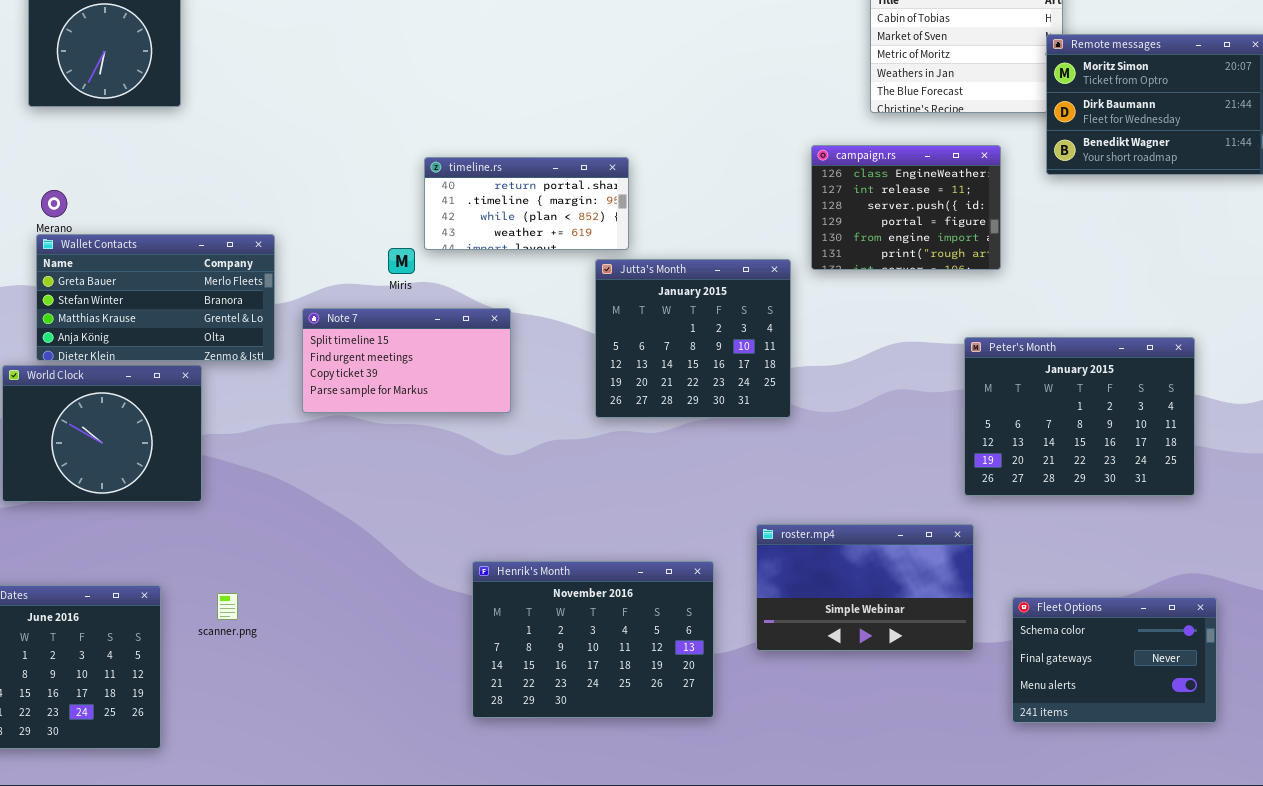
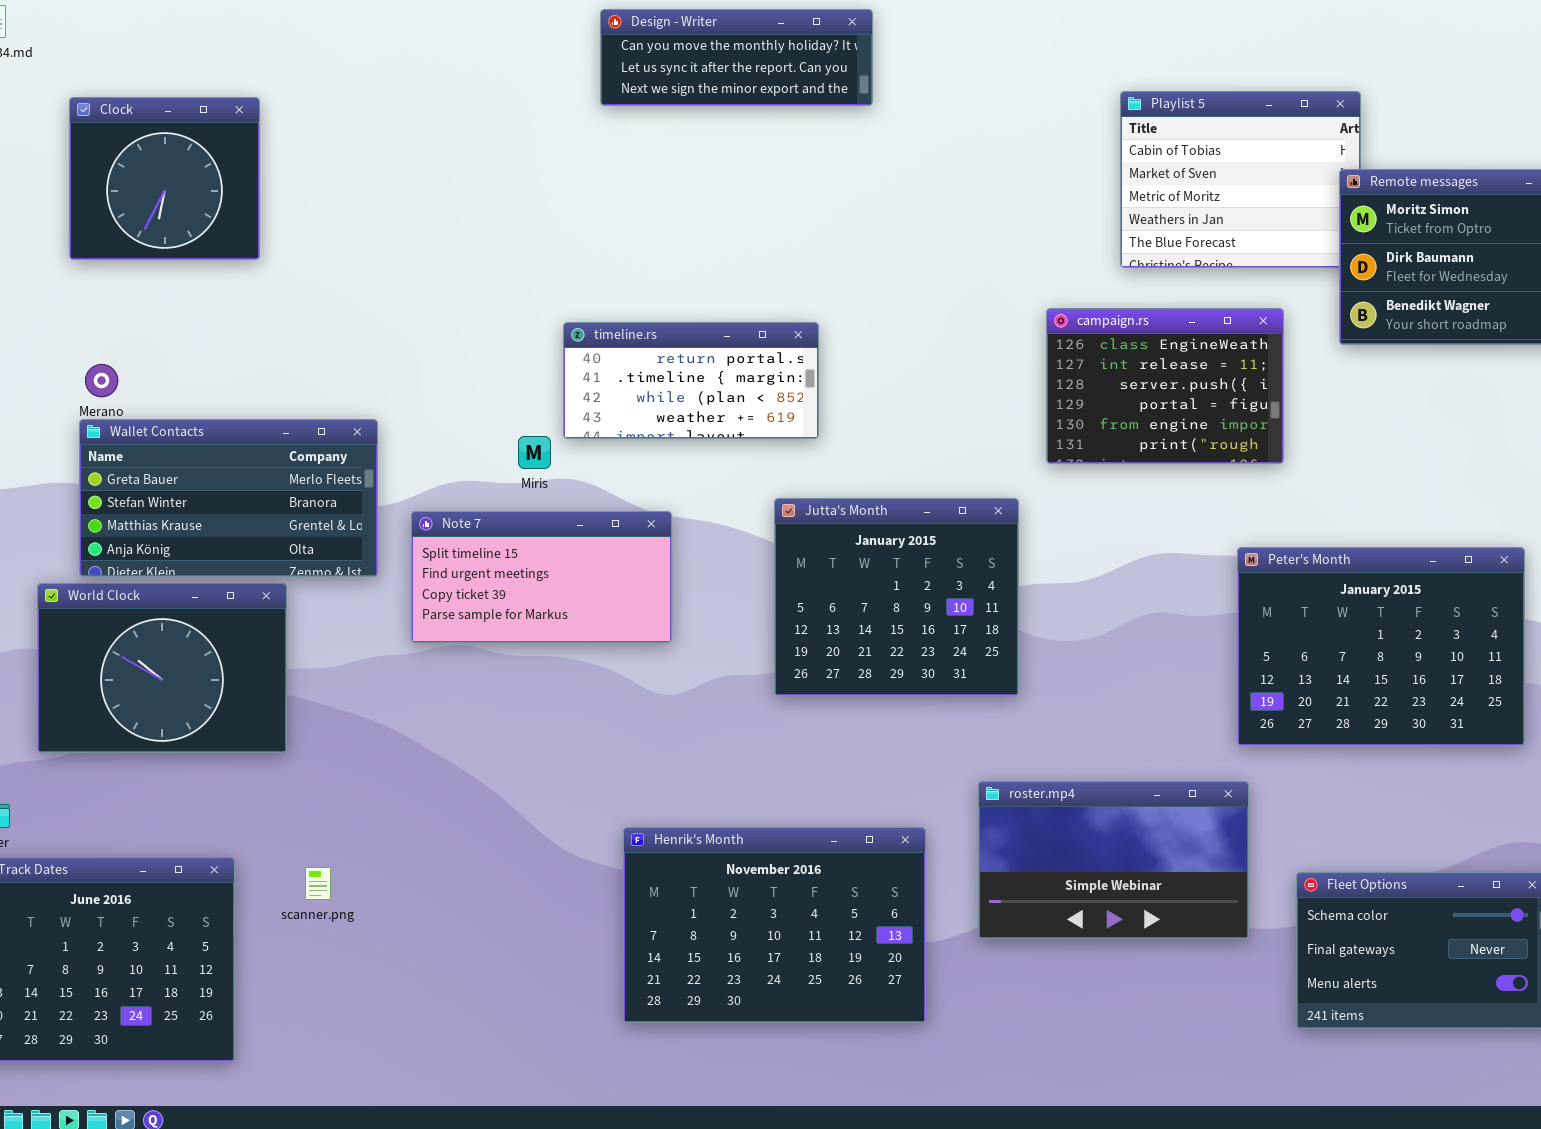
Jutta's Month: [595,259,791,418] -> [774,498,1019,696], moved

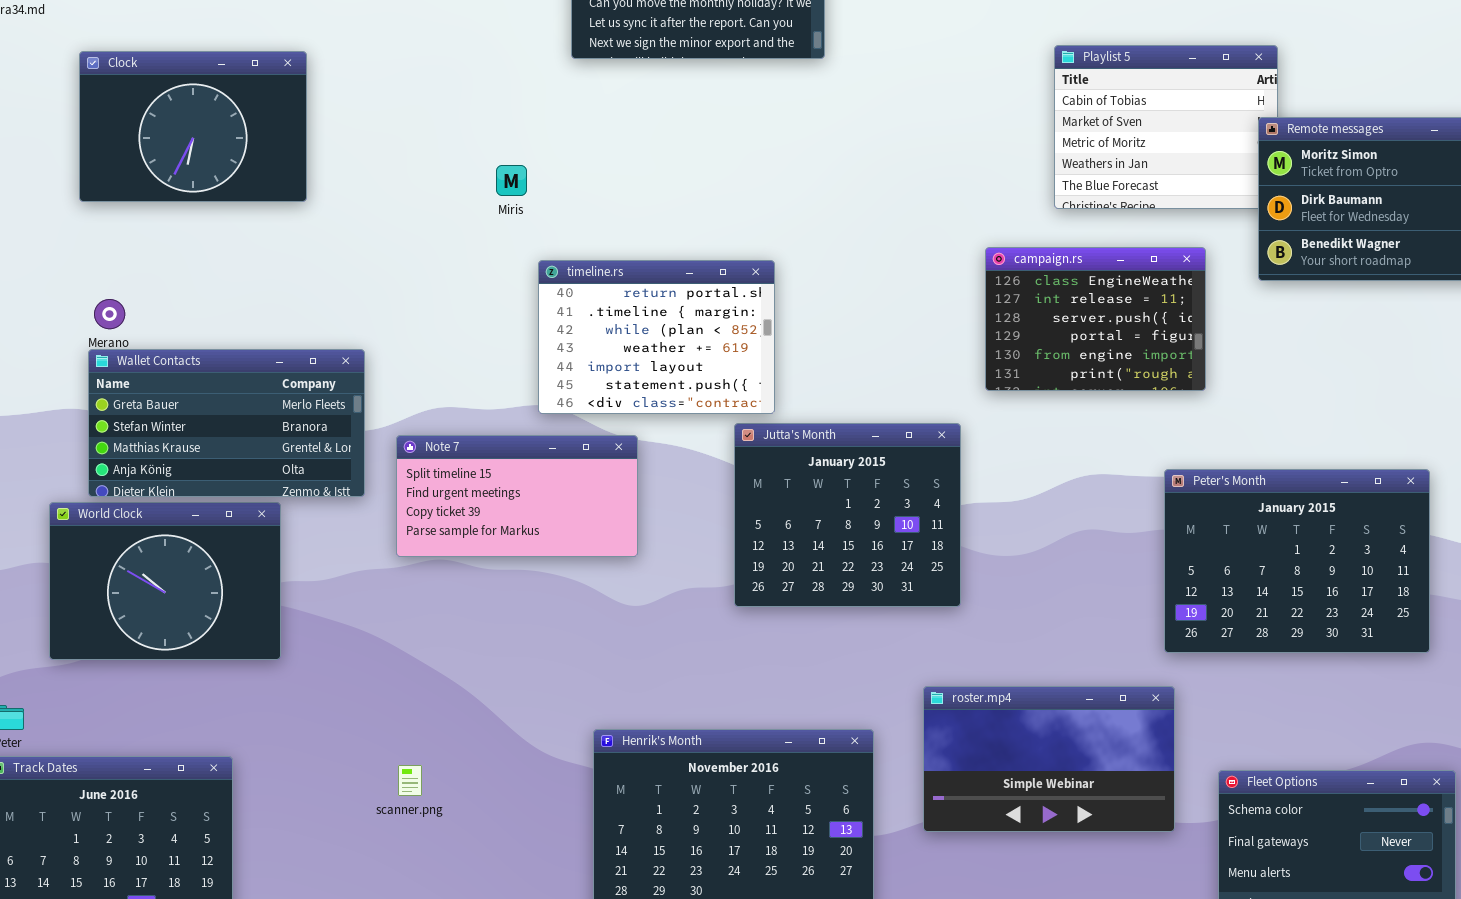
Clock: [69,97,260,260] -> [79,51,307,202], resized
timeline.rs: [563,322,819,439] -> [538,260,775,414], resized
Miris: [518,436,551,469] -> [496,165,527,196], moved
scanner.png: [305,867,331,900] -> [398,765,422,796], moved

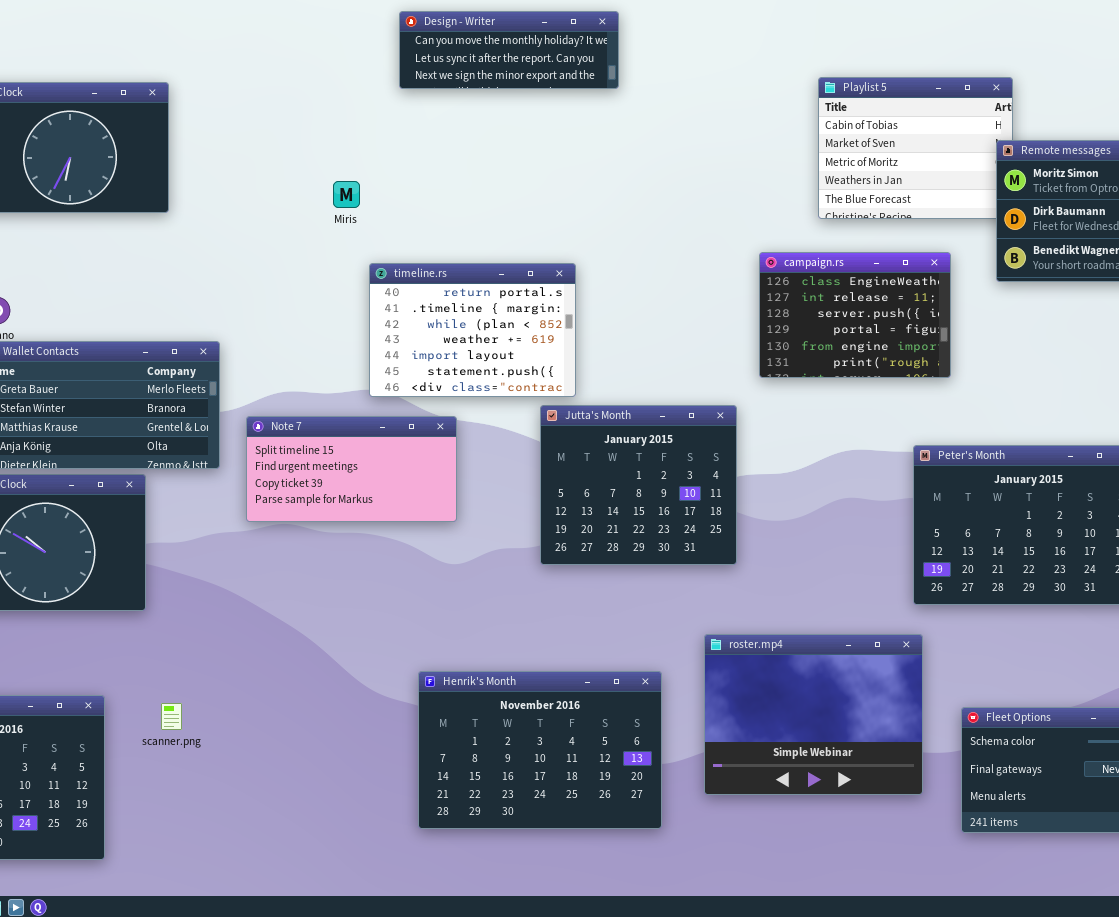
roster.mp4: [923,686,1175,832] -> [704,634,923,795], resized
scanner.png: [398,765,422,796] -> [161,703,182,730], moved

